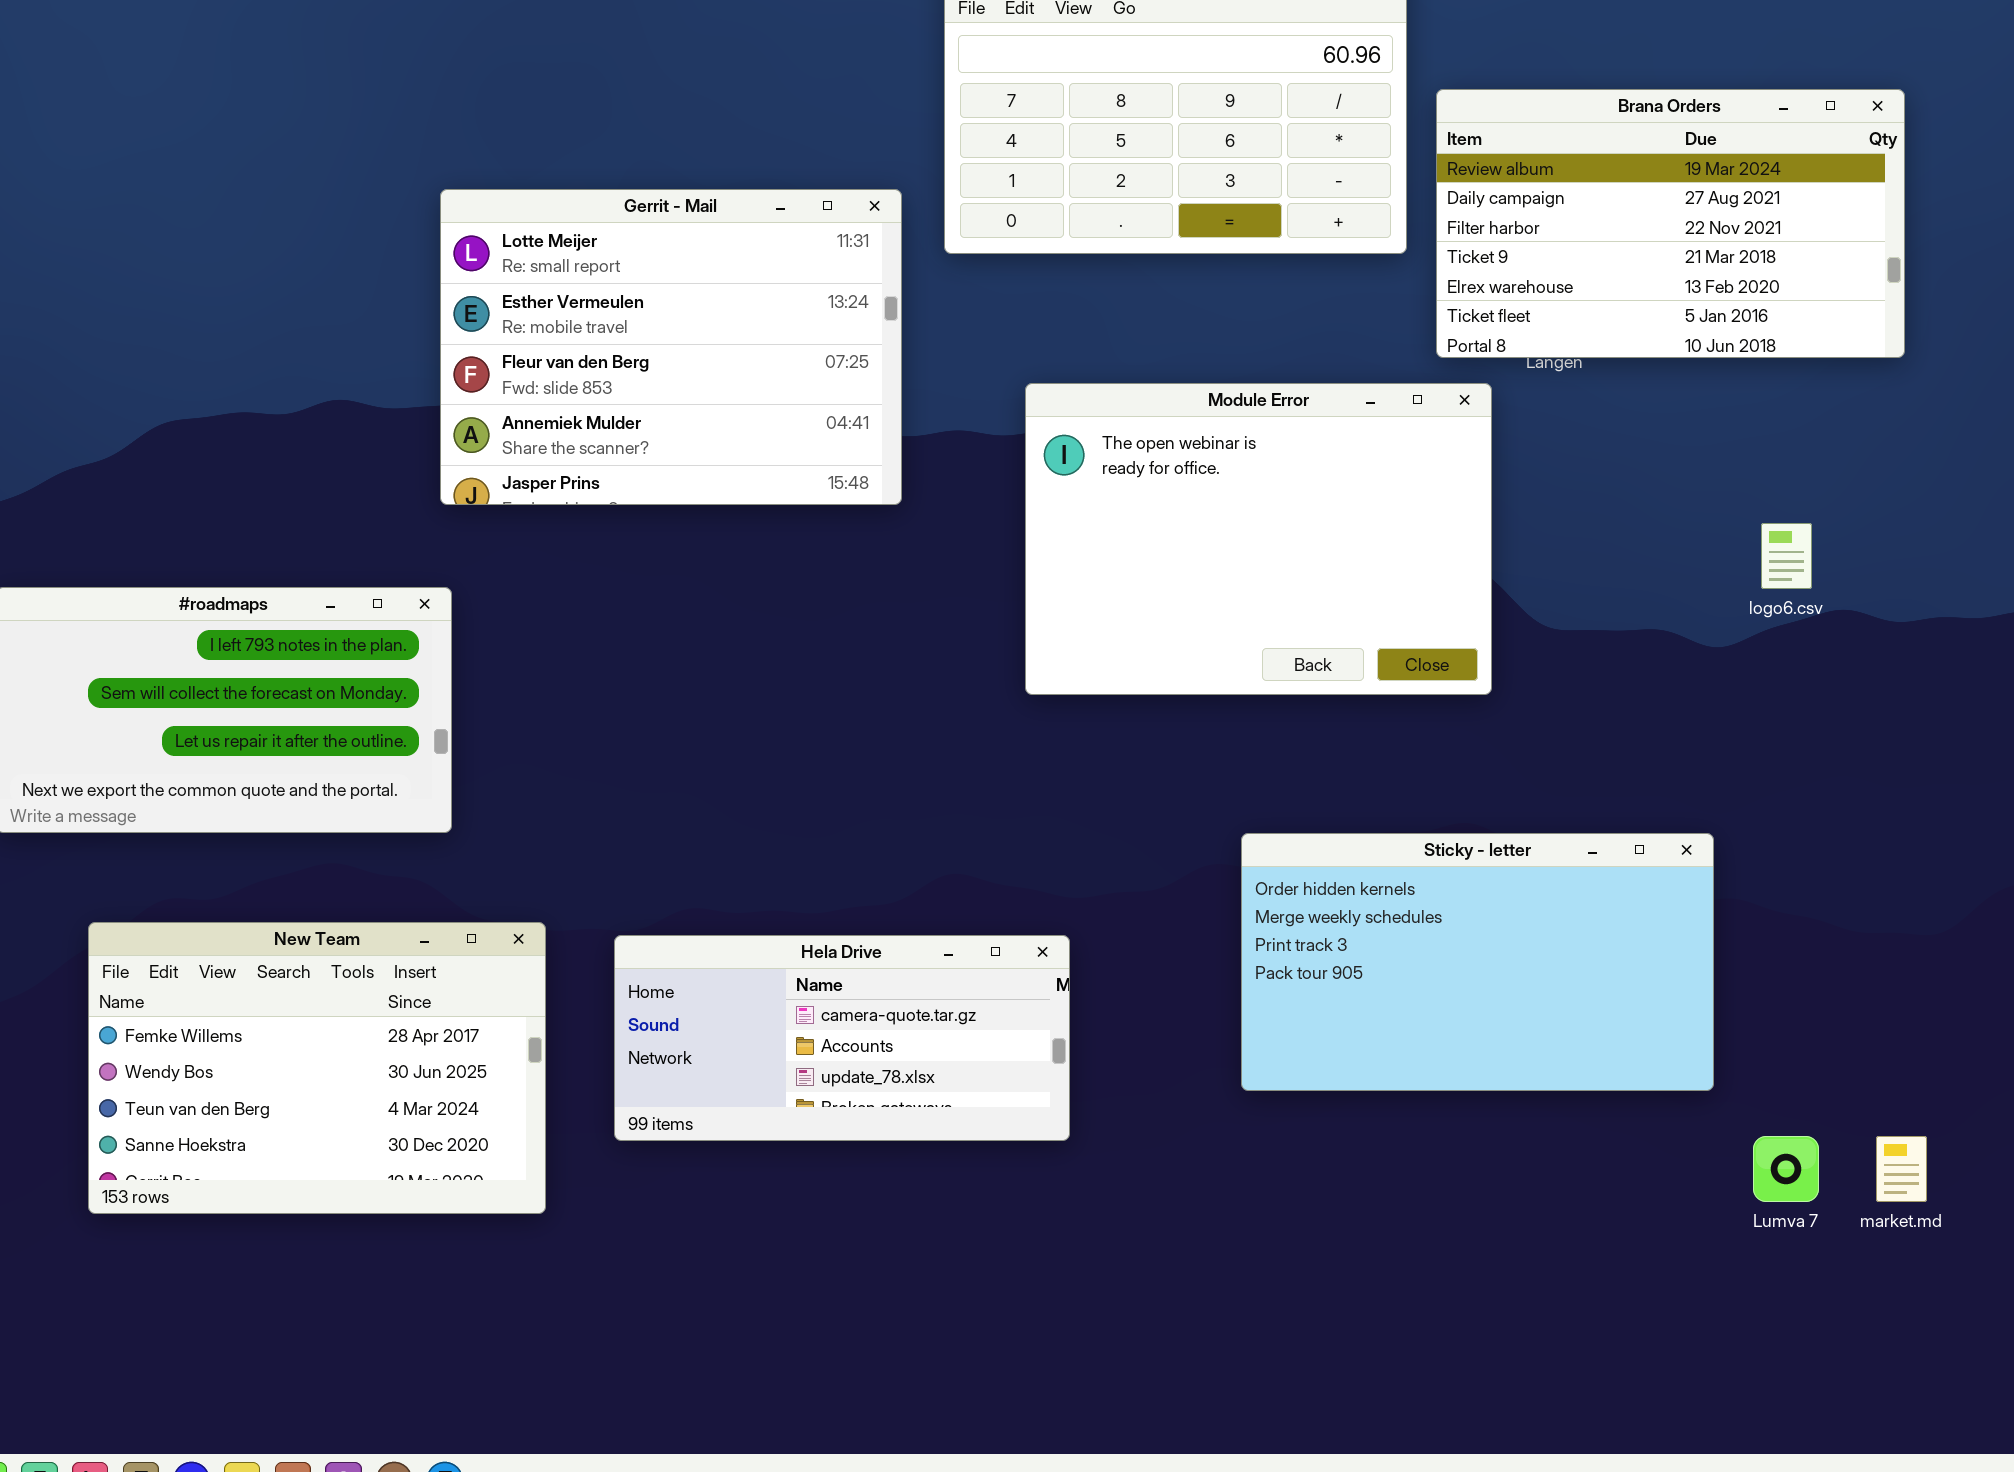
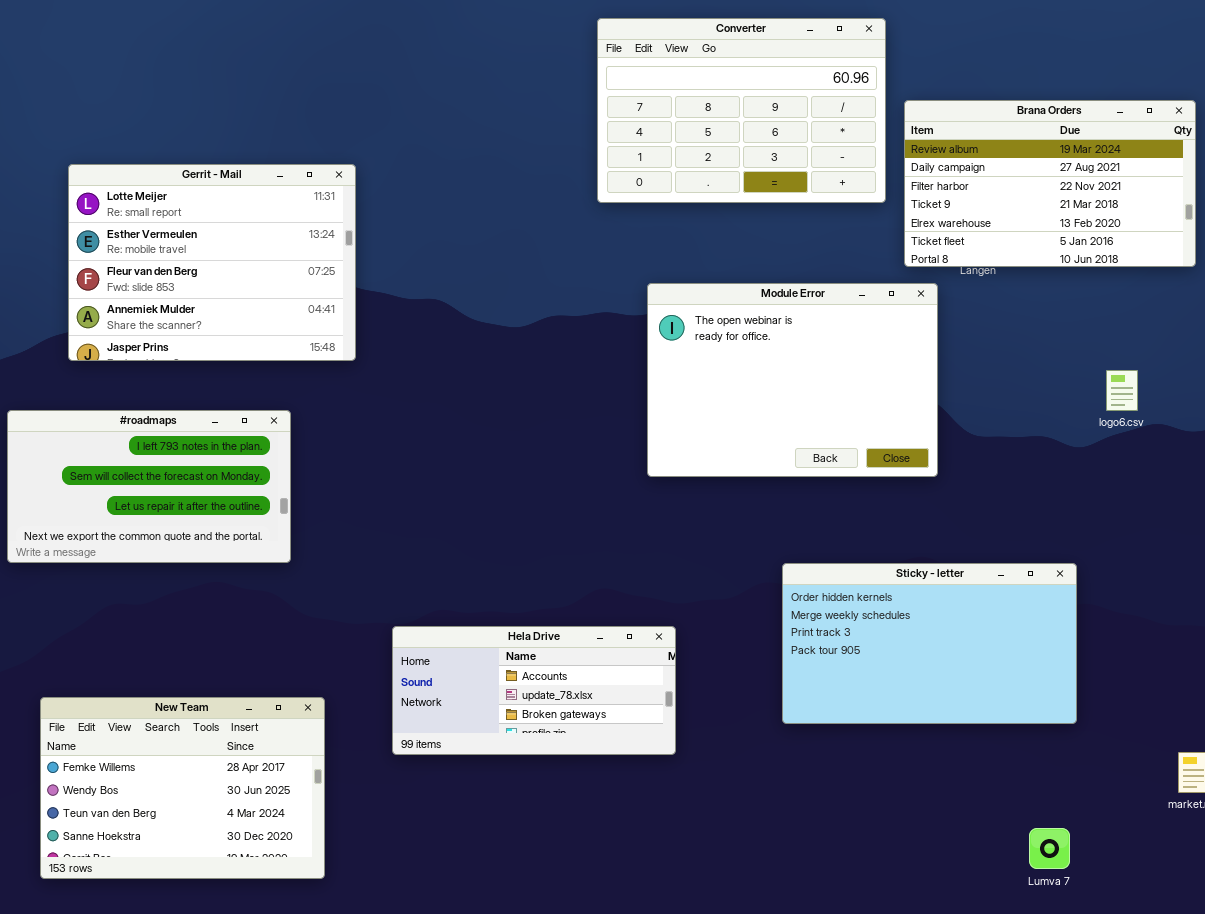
Gerrit - Mail: [440,189,902,505] -> [68,164,356,361], moved
New Team: [88,922,546,1214] -> [40,697,325,879], moved
Hela Drive: [614,935,1070,1141] -> [392,626,676,755], scrolled down 1 row
Lumva 7: [1753,1136,1819,1202] -> [1029,828,1070,869], moved

